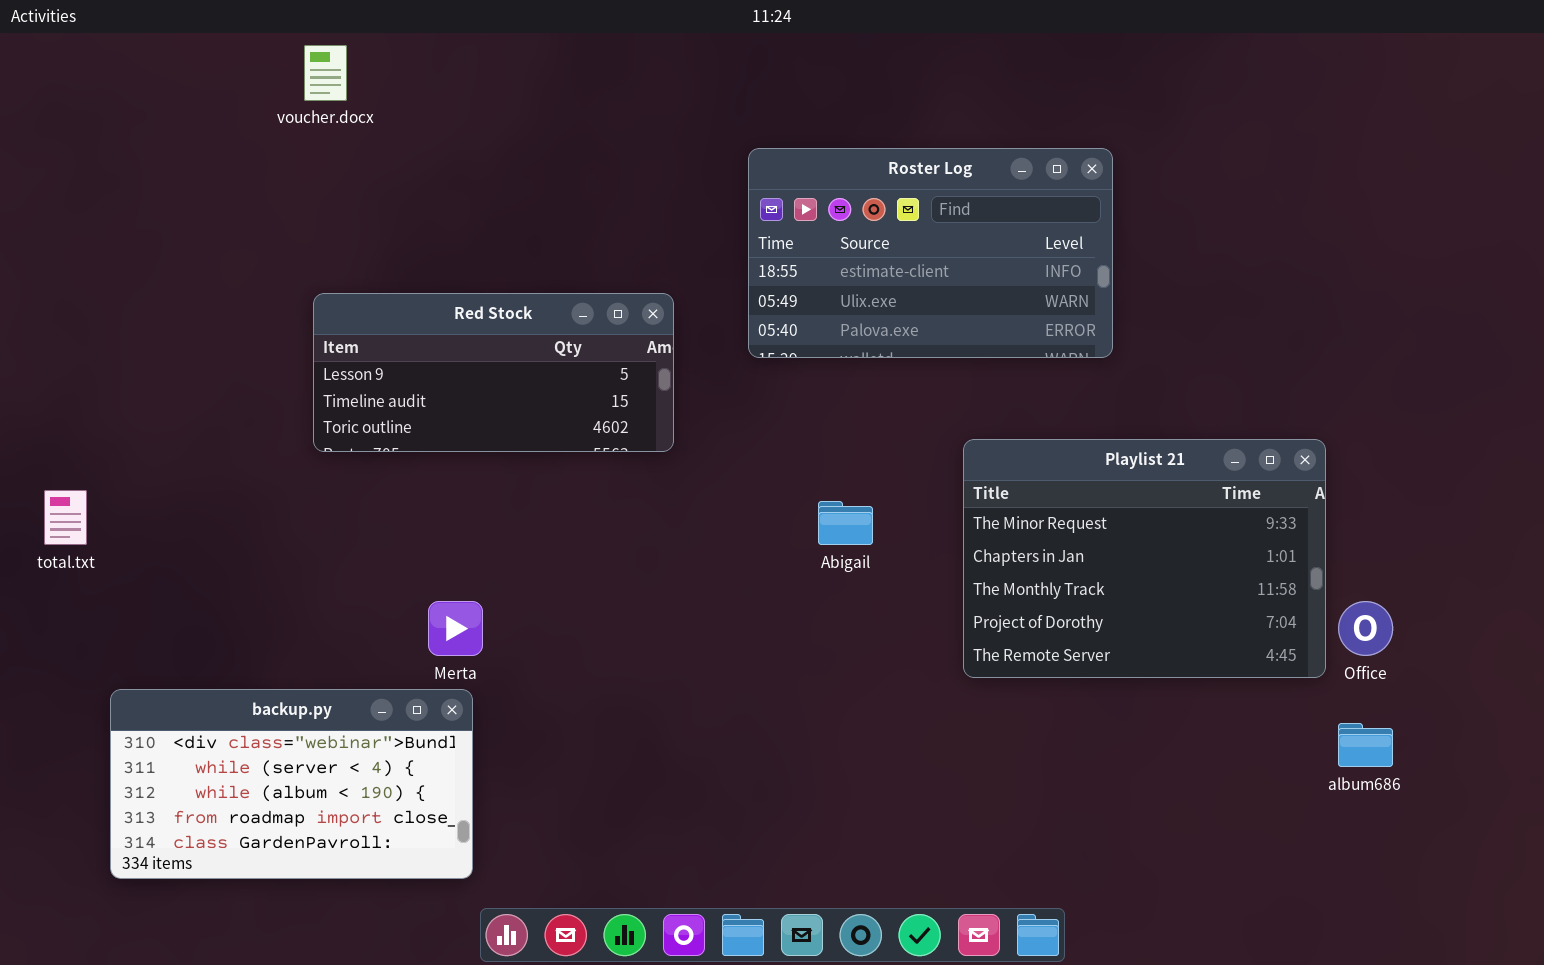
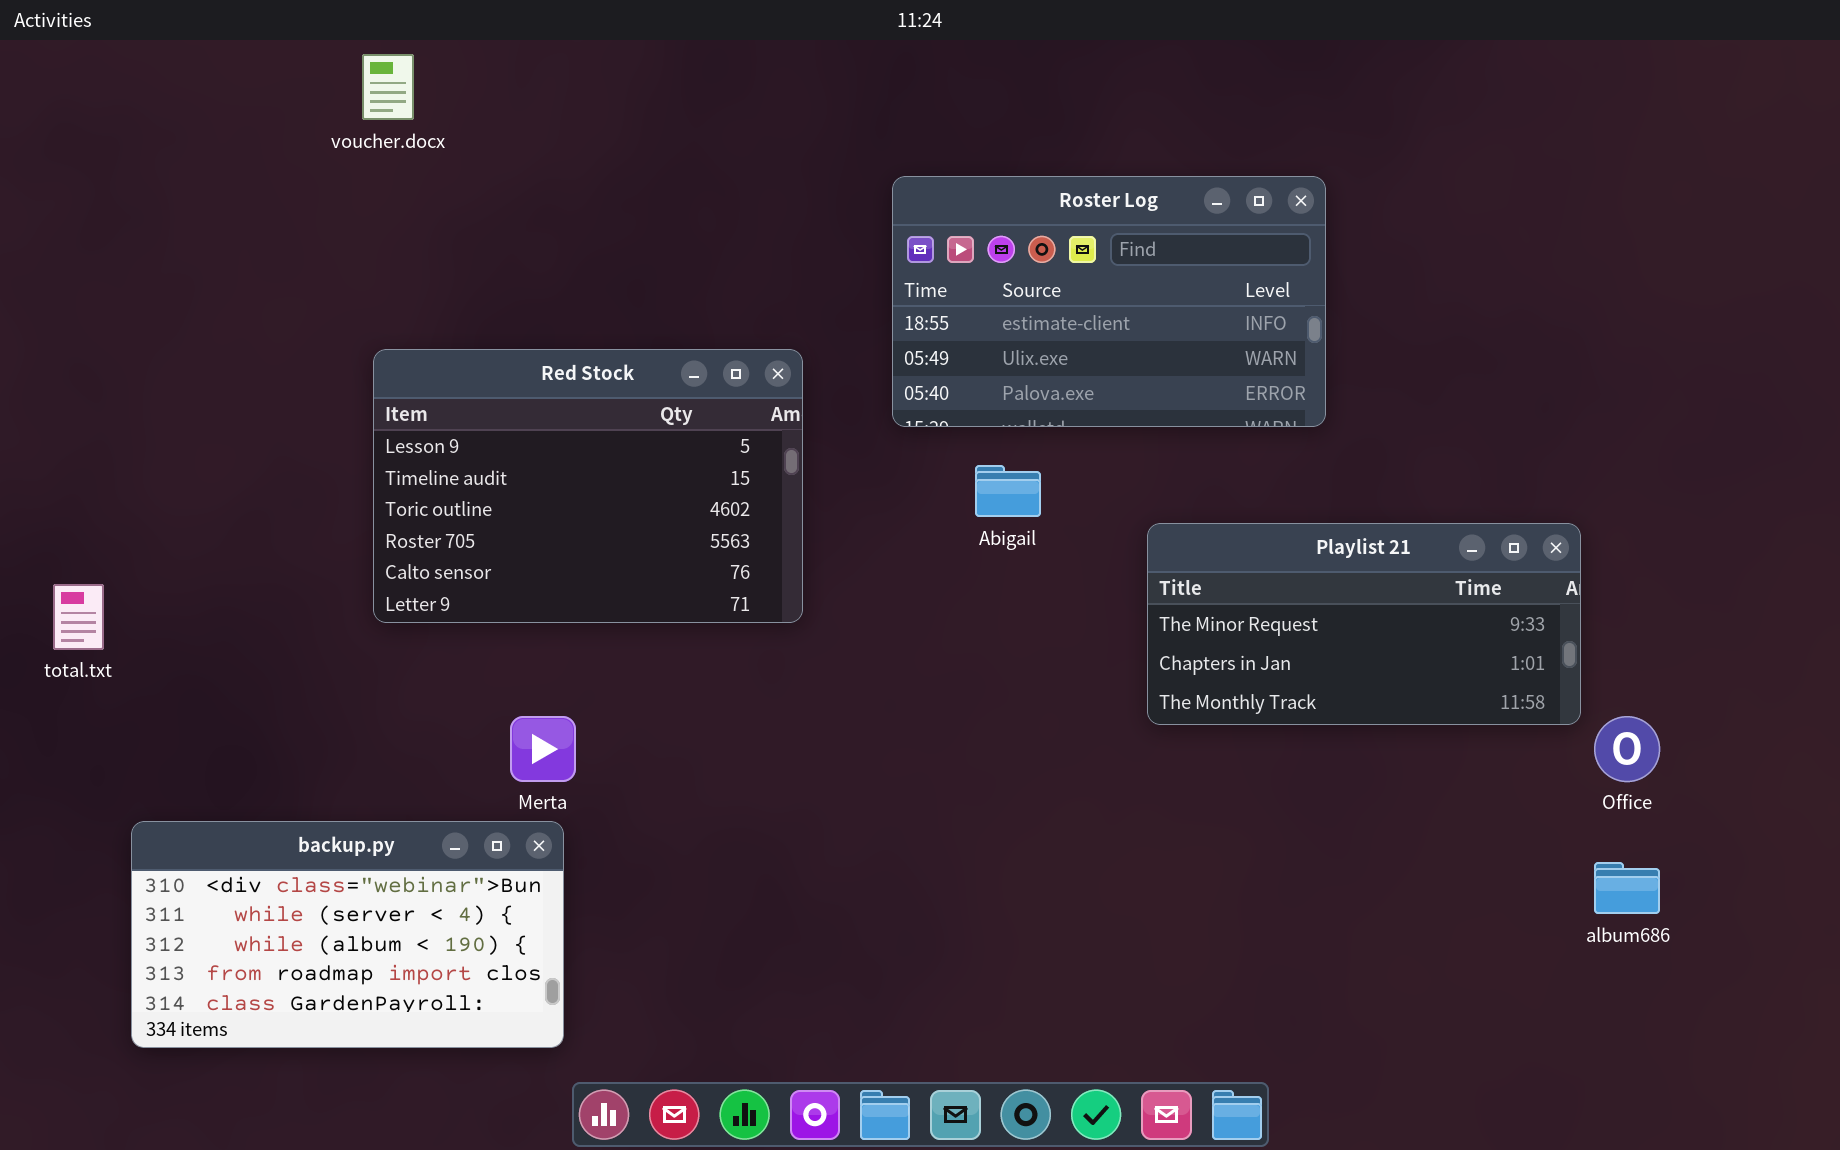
Red Stock: [313,293,674,452] -> [373,349,803,623], resized
Playlist 21: [963,439,1326,678] -> [1147,523,1581,725], resized
Abigail: [818,501,873,545] -> [975,465,1041,517], moved

